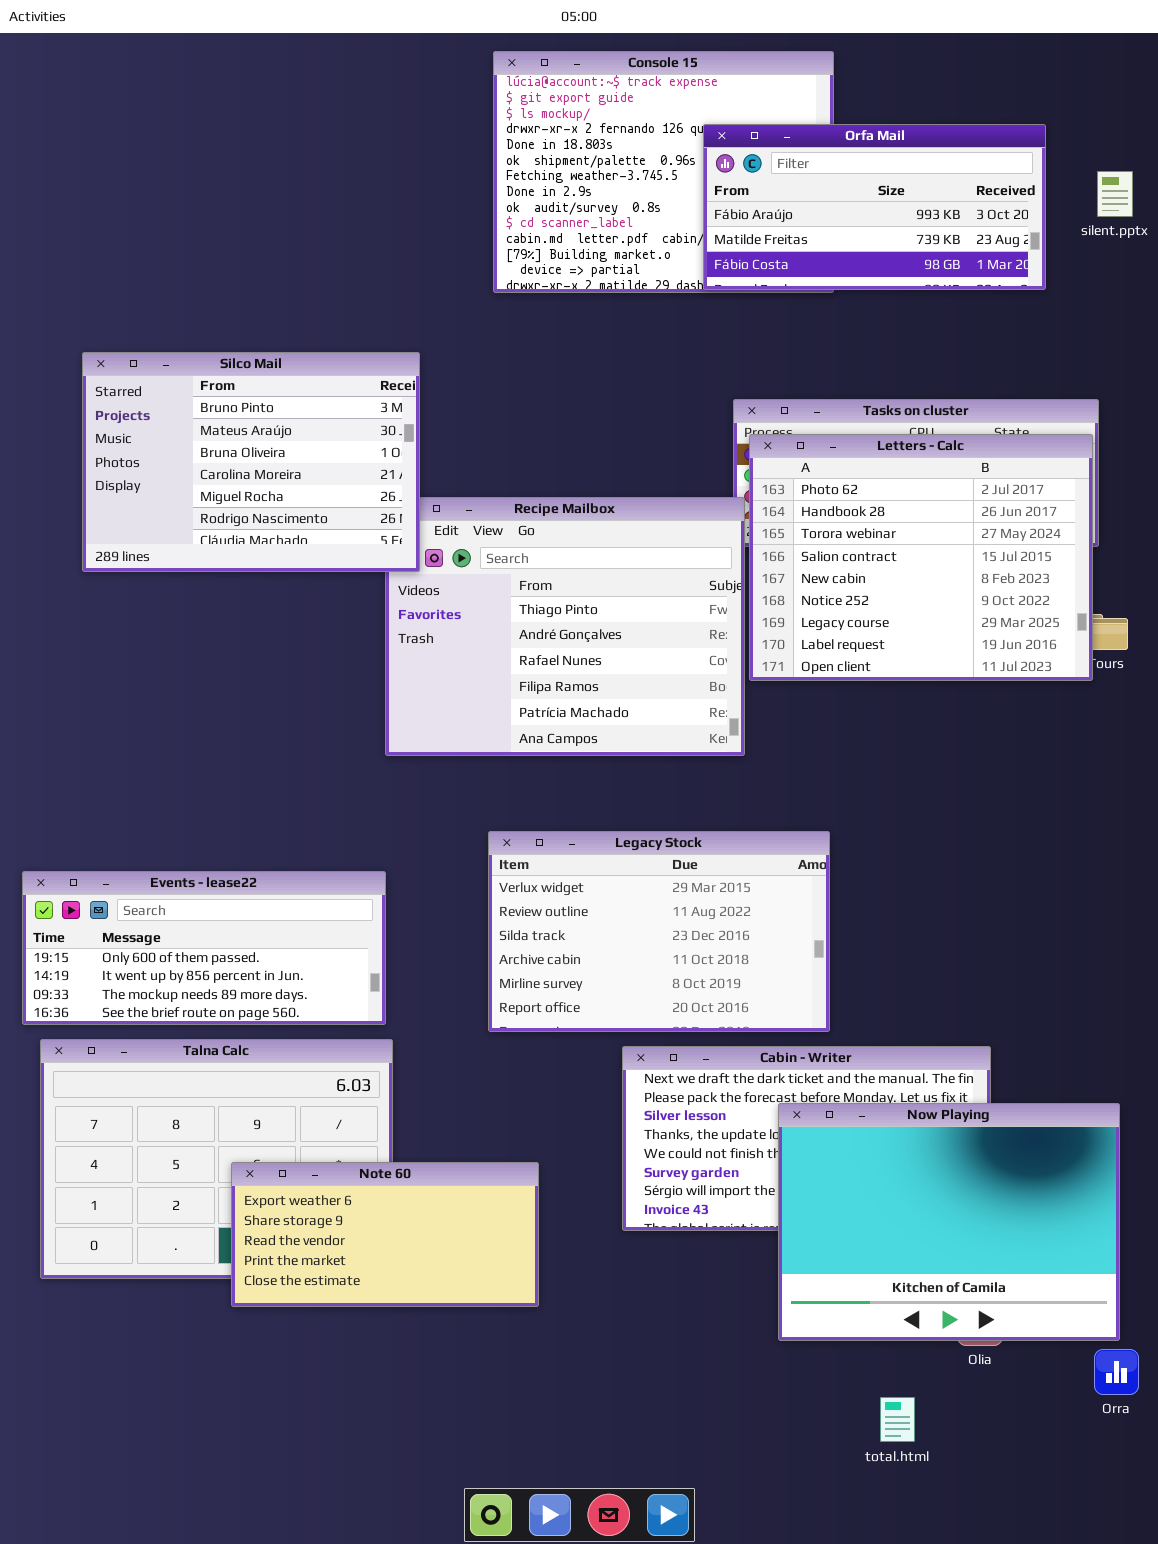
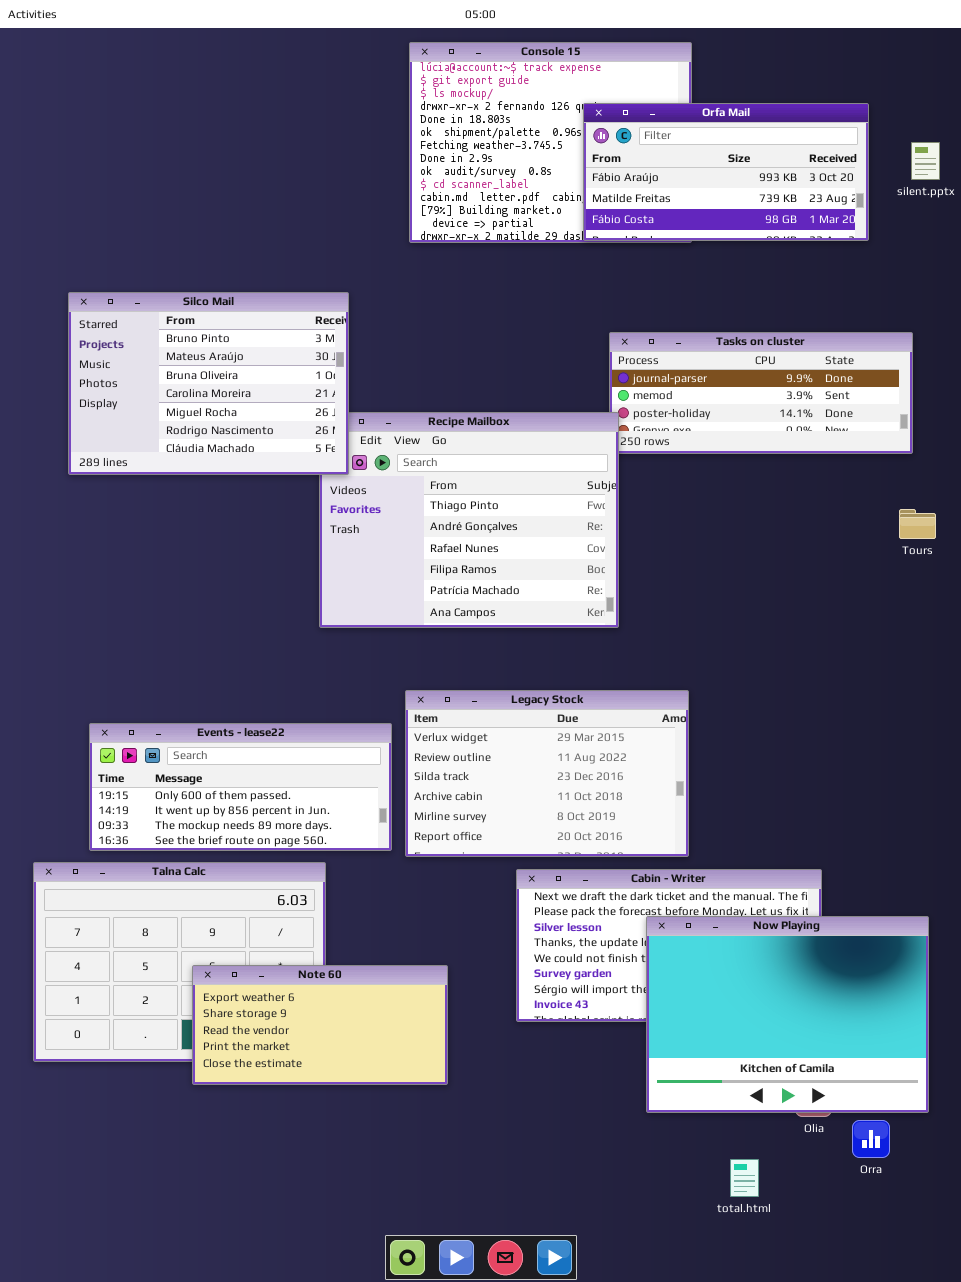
Letters - Calc: [749,434,1093,681] -> none, closed
Events - lease22: [22,871,386,1025] -> [89,723,392,851], moved
Orra: [1094,1349,1139,1395] -> [852,1120,890,1158], moved

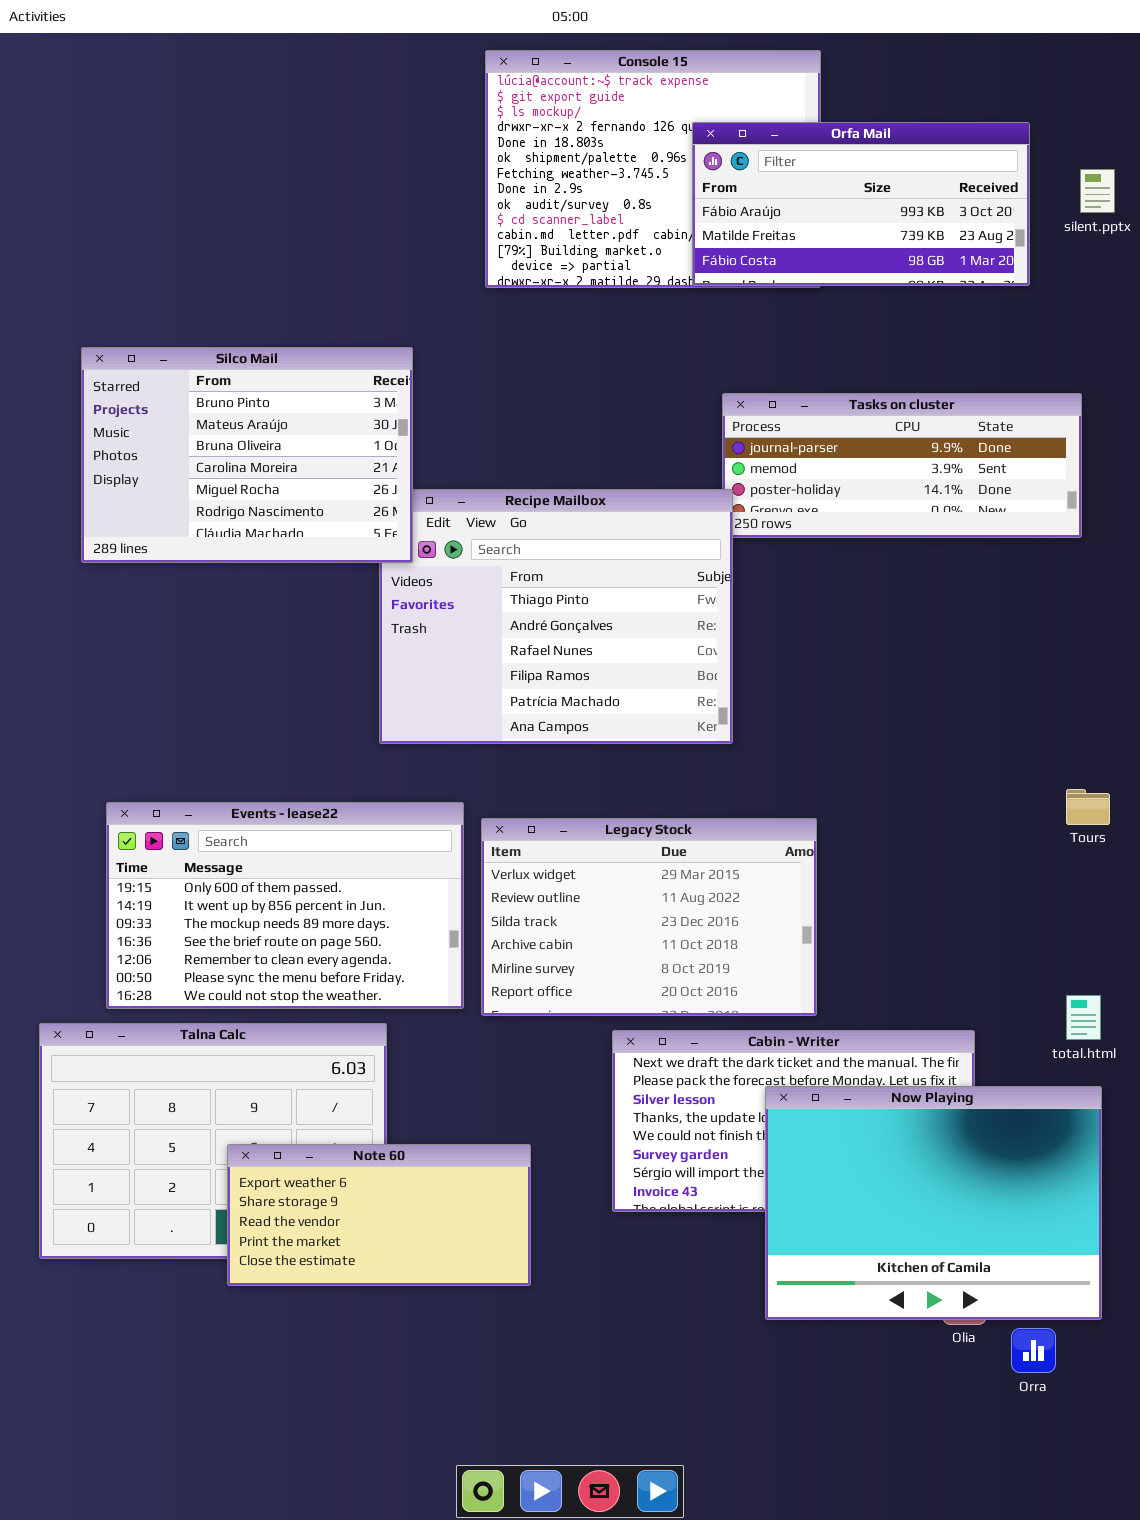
Tours: [899,509,936,539] -> [1066,789,1110,825], moved
Events - lease22: [89,723,392,851] -> [106,802,464,1009], resized
total.html: [730,1159,759,1197] -> [1066,995,1101,1040], moved

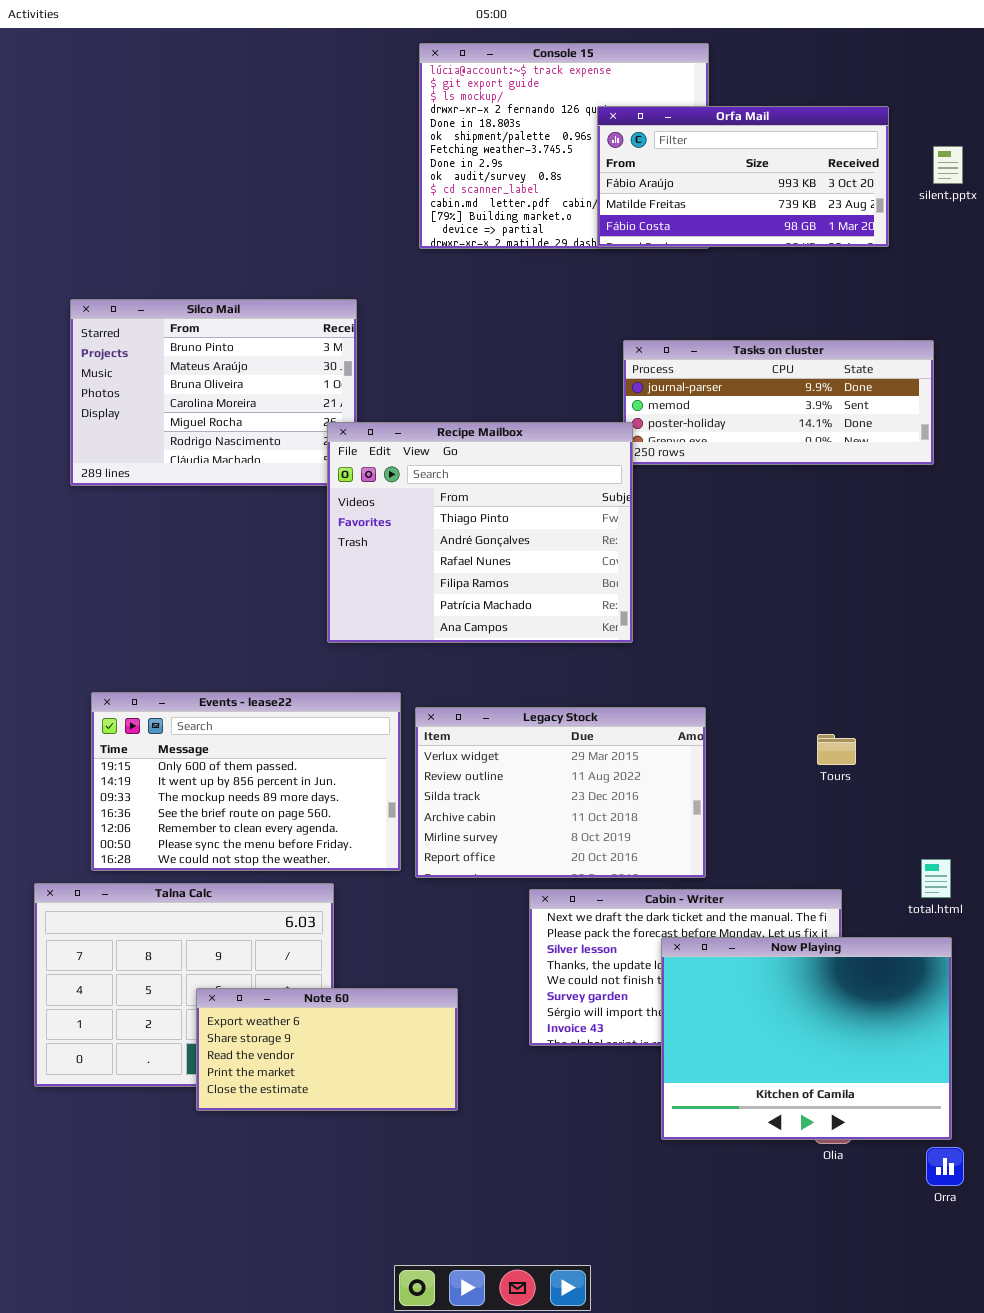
Recipe Mailbox: [379,489,733,744] -> [327,422,633,643], raised
Tours: [1066,789,1110,825] -> [817,734,856,765], moved
Orra: [1011,1328,1056,1373] -> [926,1147,964,1186], moved

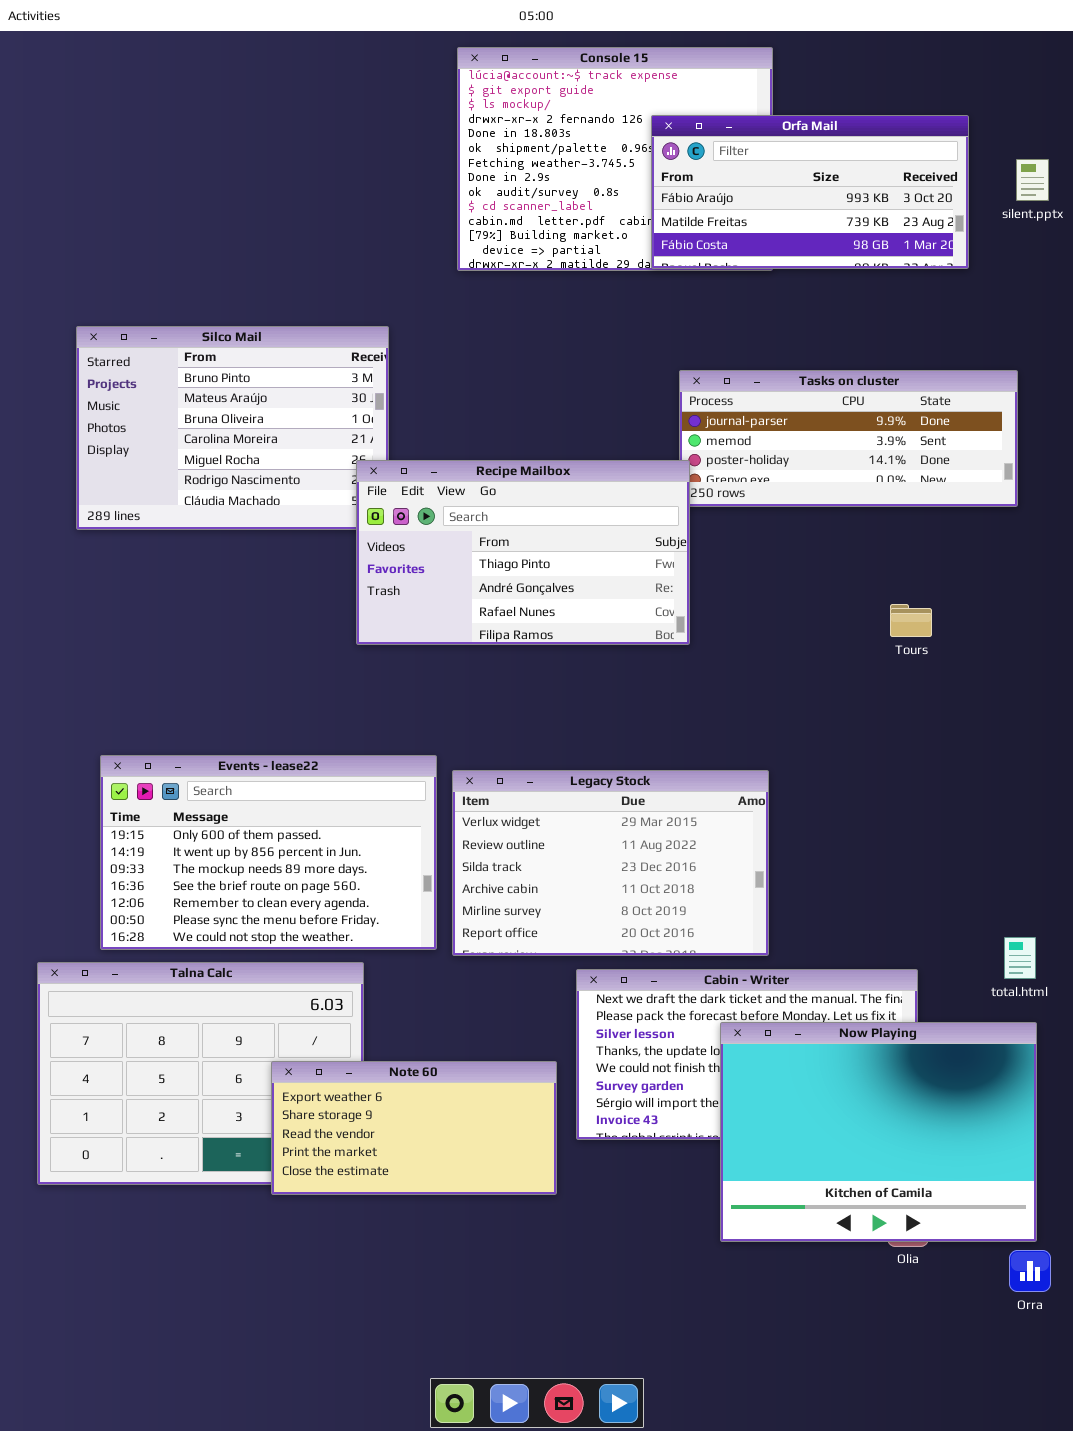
Recipe Mailbox: [327,422,633,643] -> [356,460,690,645], resized
Tours: [817,734,856,765] -> [890,604,932,637], moved
Note 60: [196,988,458,1111] -> [271,1061,557,1195], moved

